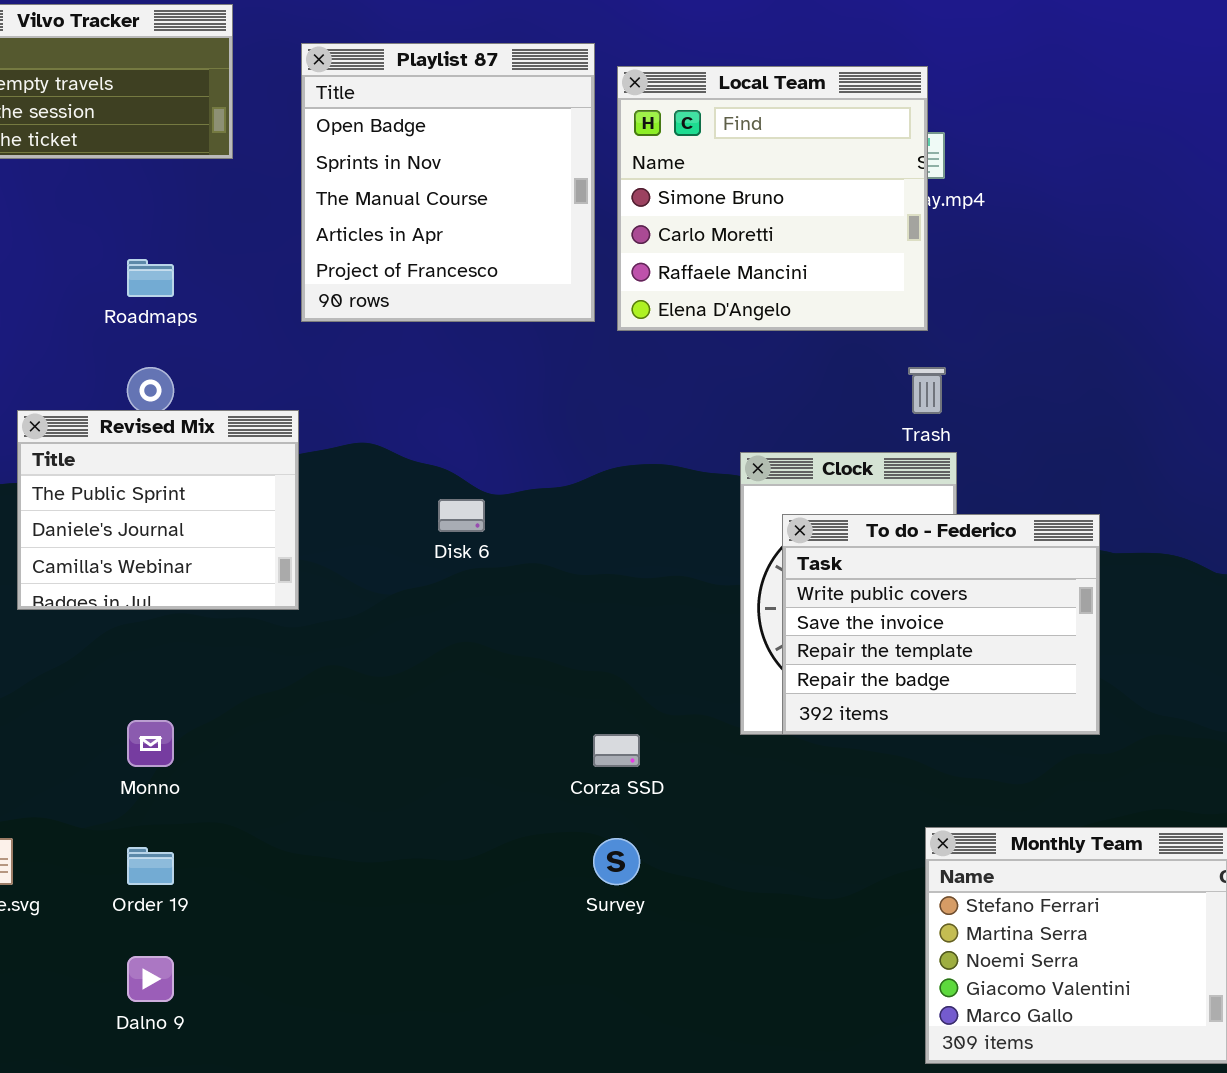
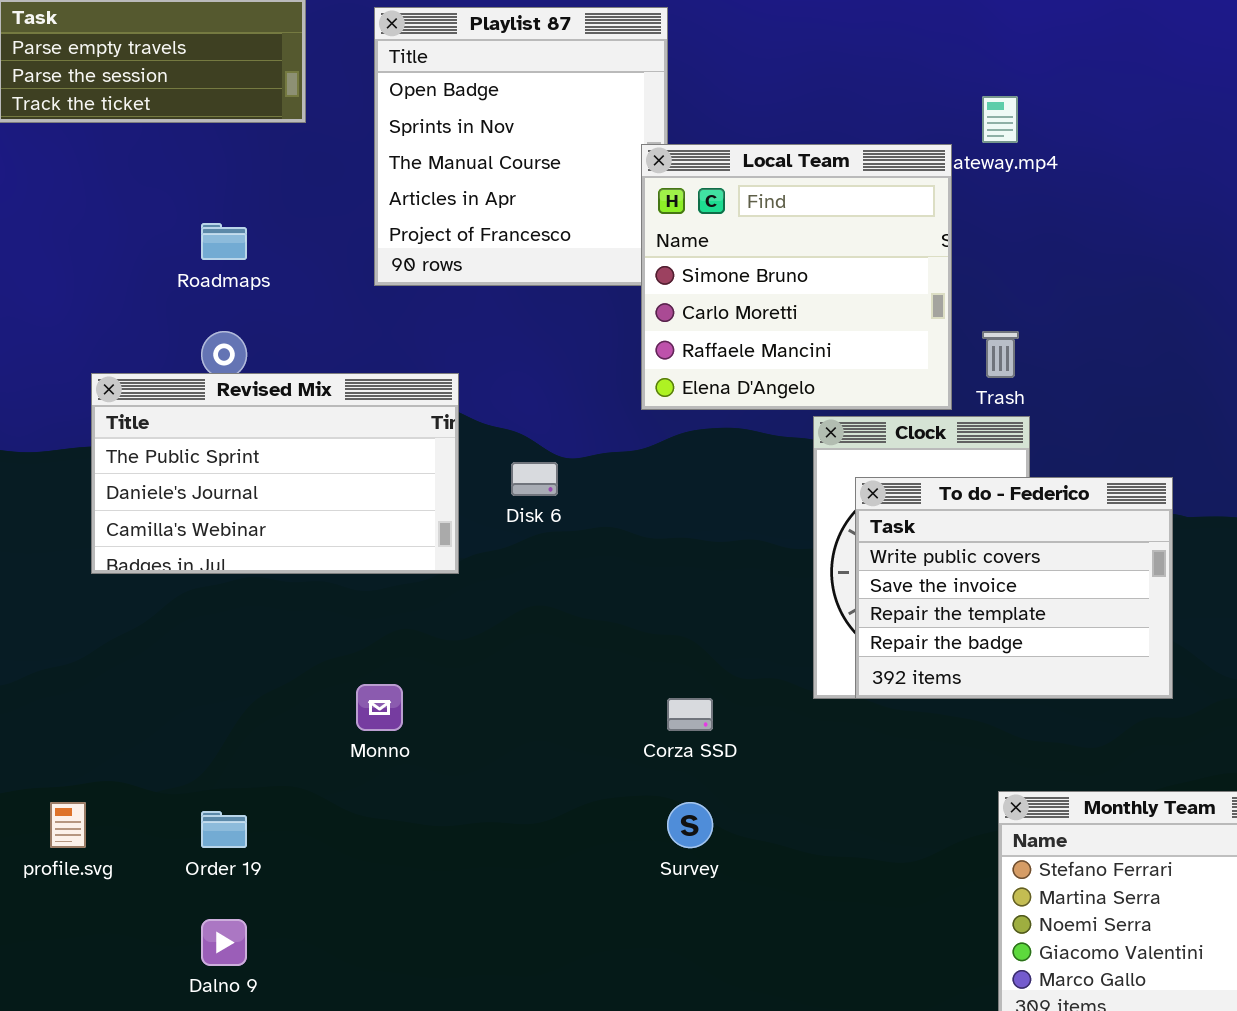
Local Team: [617,66,928,331] -> [641,144,952,410], moved
Revised Mix: [17,410,299,610] -> [91,373,459,574], resized
Monno: [127,720,174,767] -> [356,684,403,731], moved

